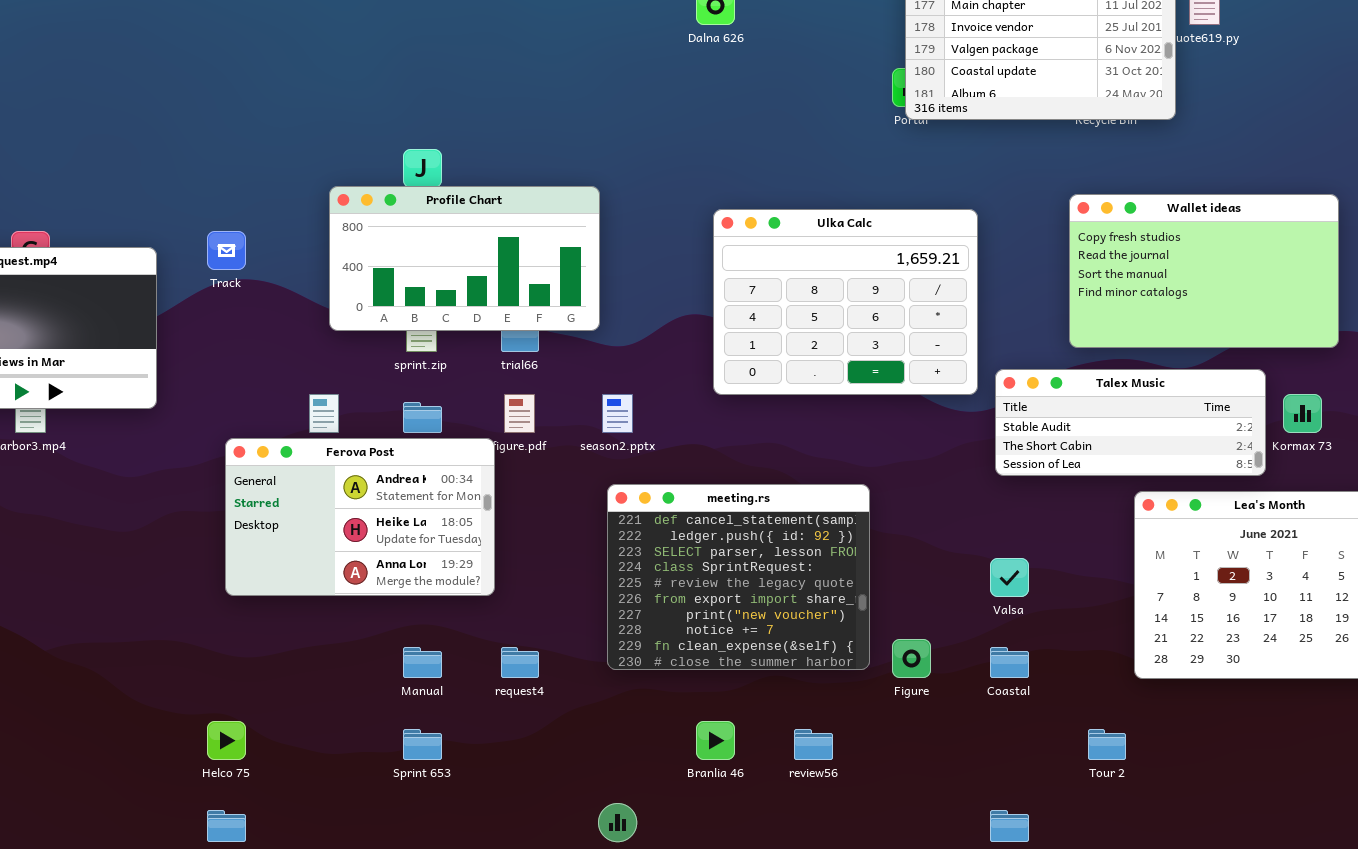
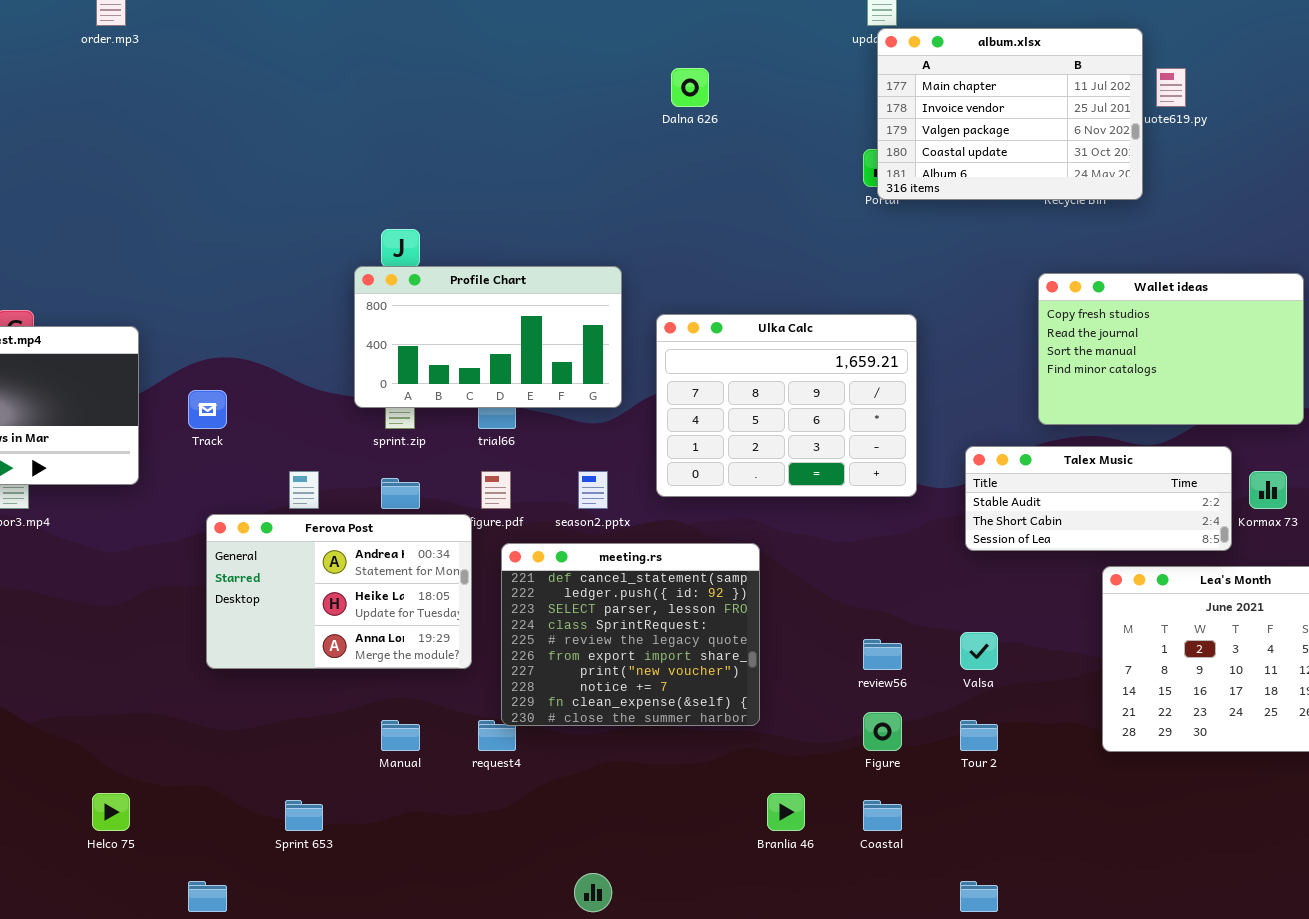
Profile Chart: [329,186,600,331] -> [354,266,622,408], moved
Ulka Calc: [713,209,978,395] -> [656,314,917,497], moved
Track: [207,231,246,270] -> [188,390,227,429], moved
meeting.rs: [607,484,870,670] -> [501,543,760,726], moved
Coastal: [990,647,1029,678] -> [863,800,902,831], moved
Helco 75: [207,721,246,760] -> [92,793,130,831], moved
Branlia 46: [696,721,735,760] -> [767,793,805,831], moved
Sprint 653: [403,729,442,760] -> [285,800,323,831], moved
review56: [794,729,833,760] -> [863,639,902,670], moved
Tour 2: [1088,729,1126,760] -> [960,720,998,751], moved

